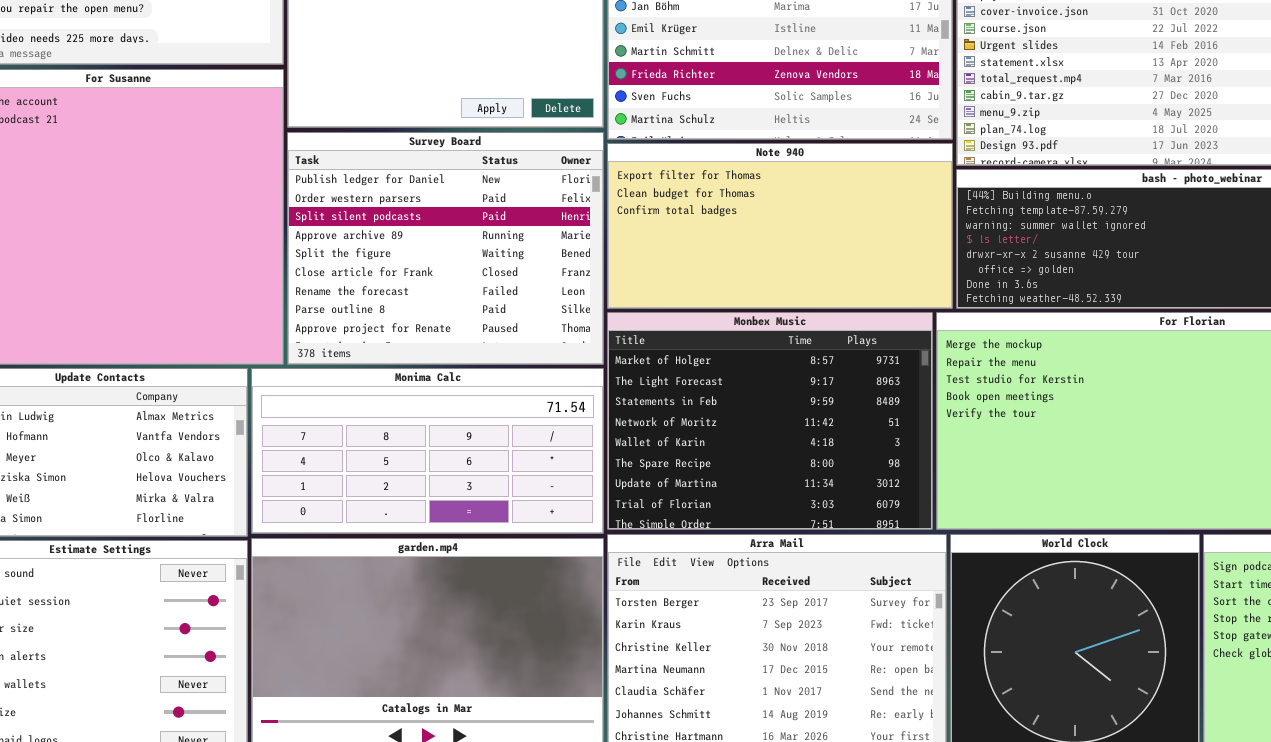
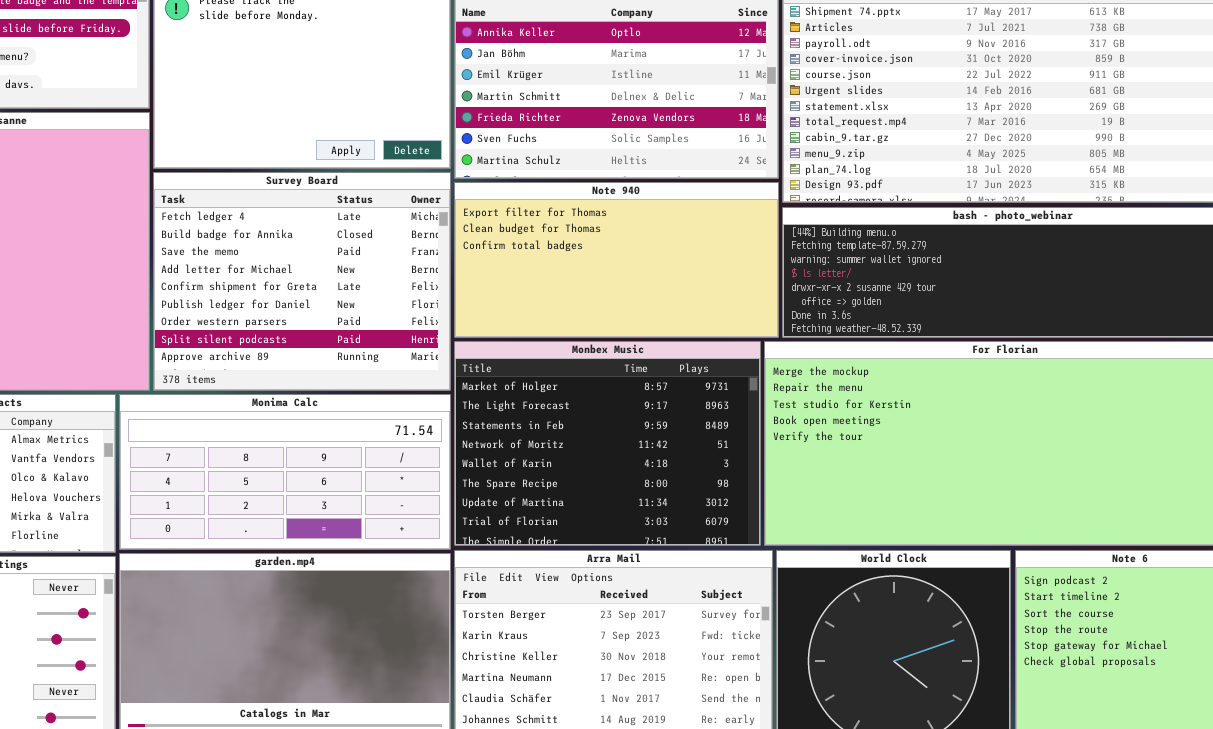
Survey Board: [287,132,604,365] -> [153,172,451,391], scrolled up 5 rows

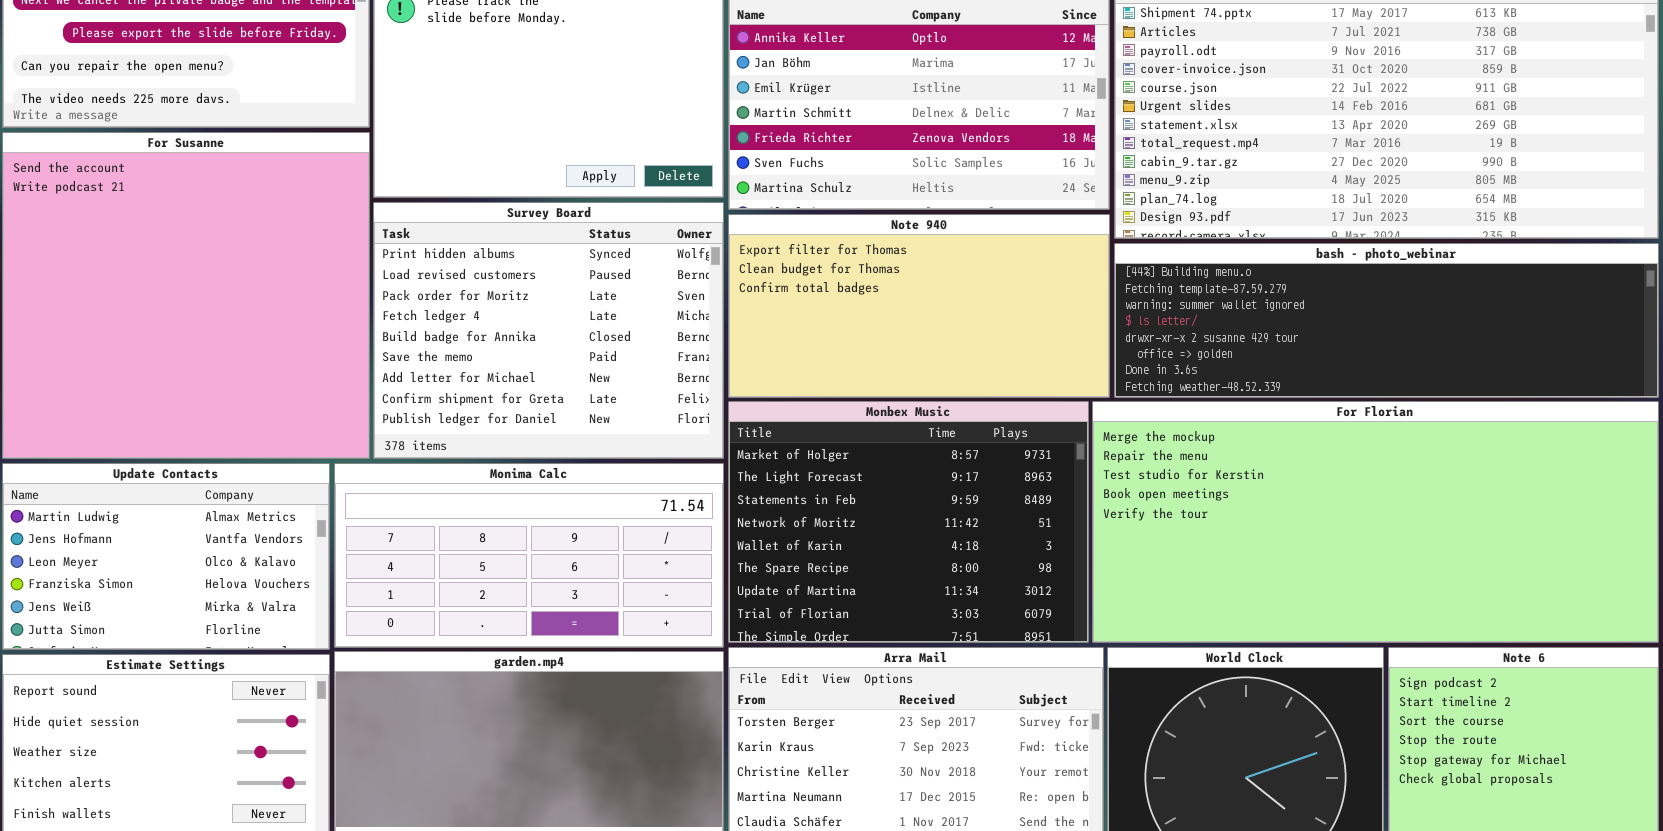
Survey Board: [153,172,451,391] -> [373,202,724,459], scrolled up 3 rows

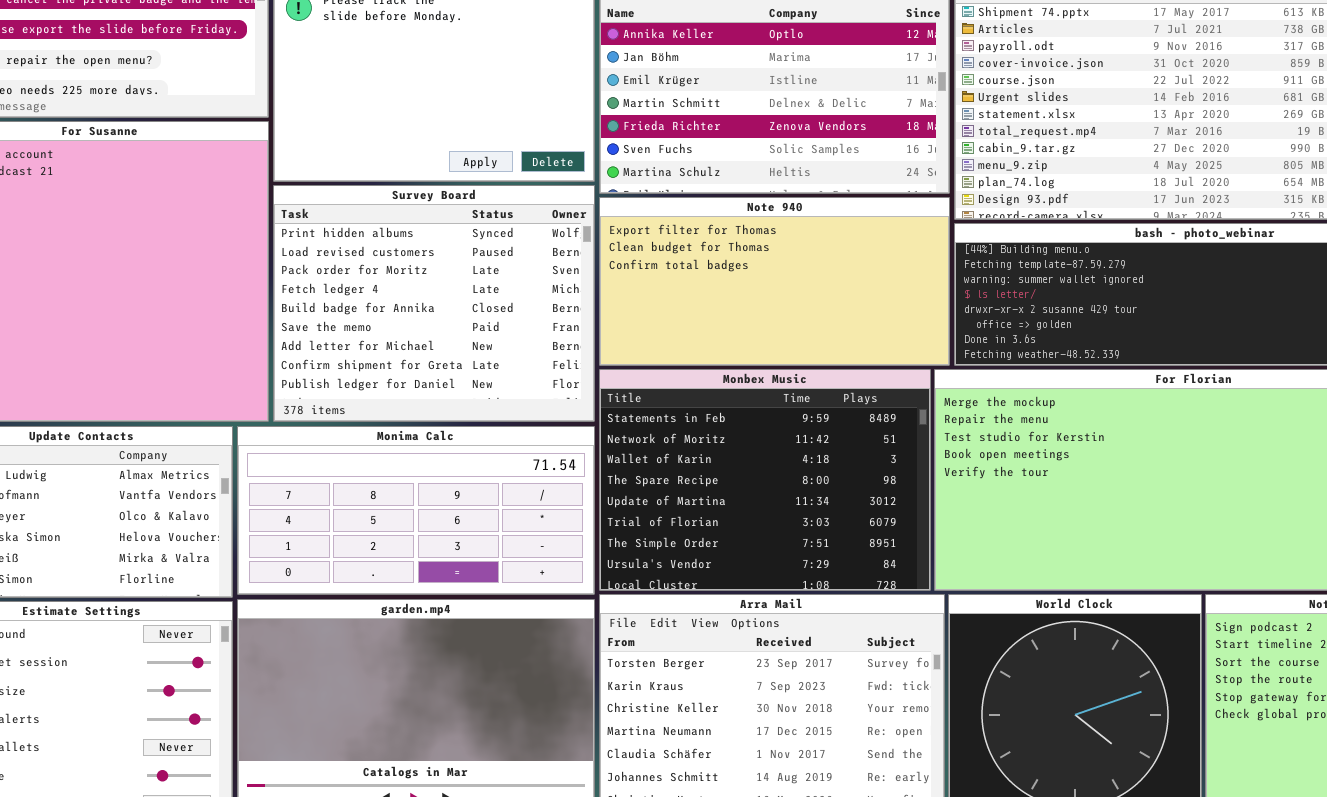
Monbex Music: [728,401,1089,643] -> [599,369,931,591], scrolled down 2 rows

